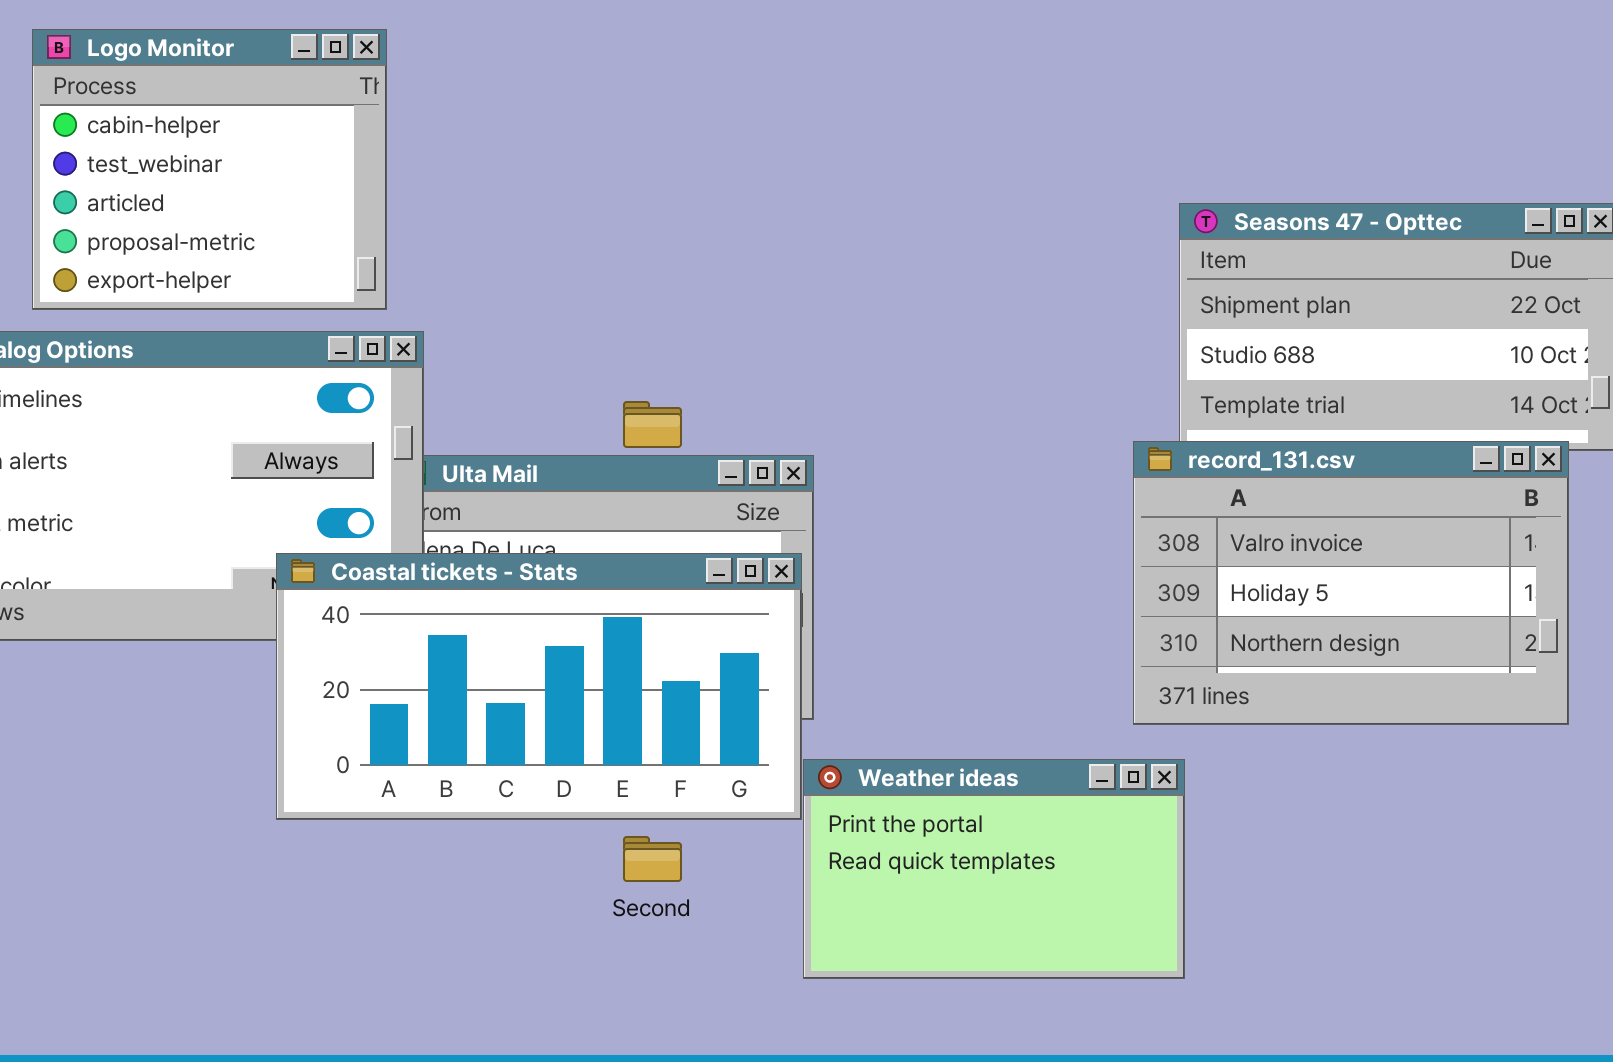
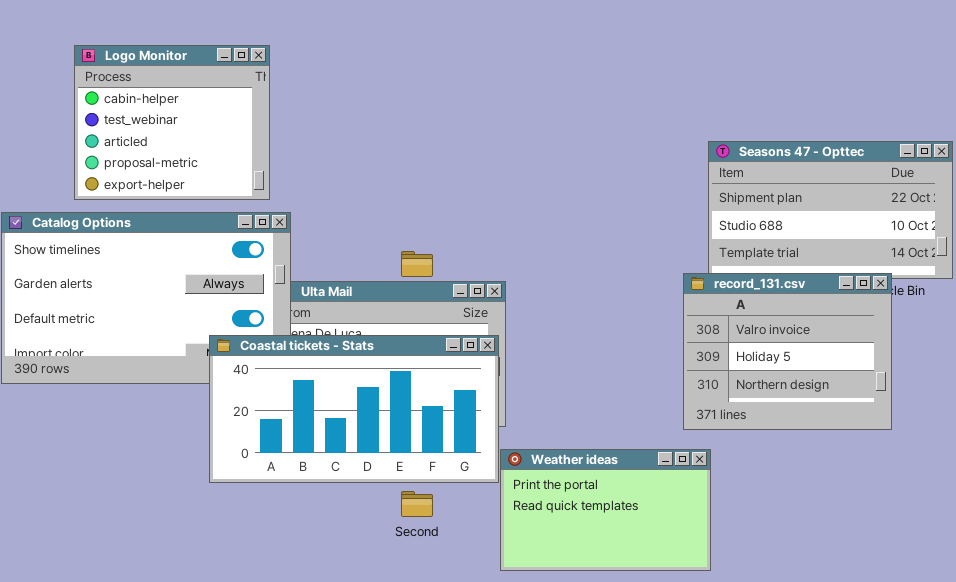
record_131.csv: [1133,441,1569,725] -> [683,273,892,430], resized

